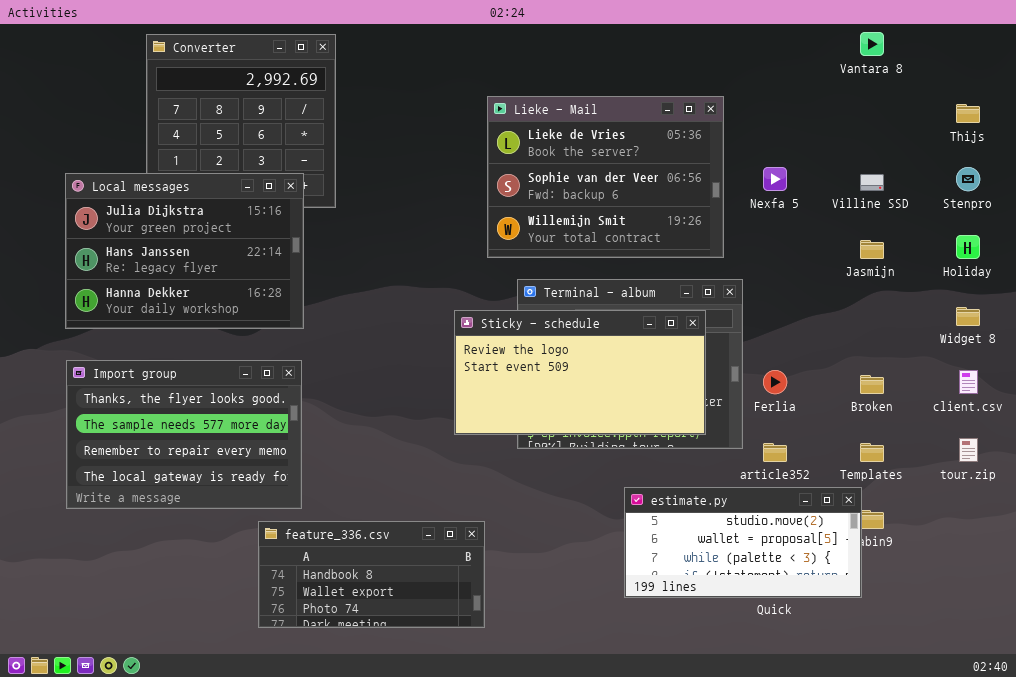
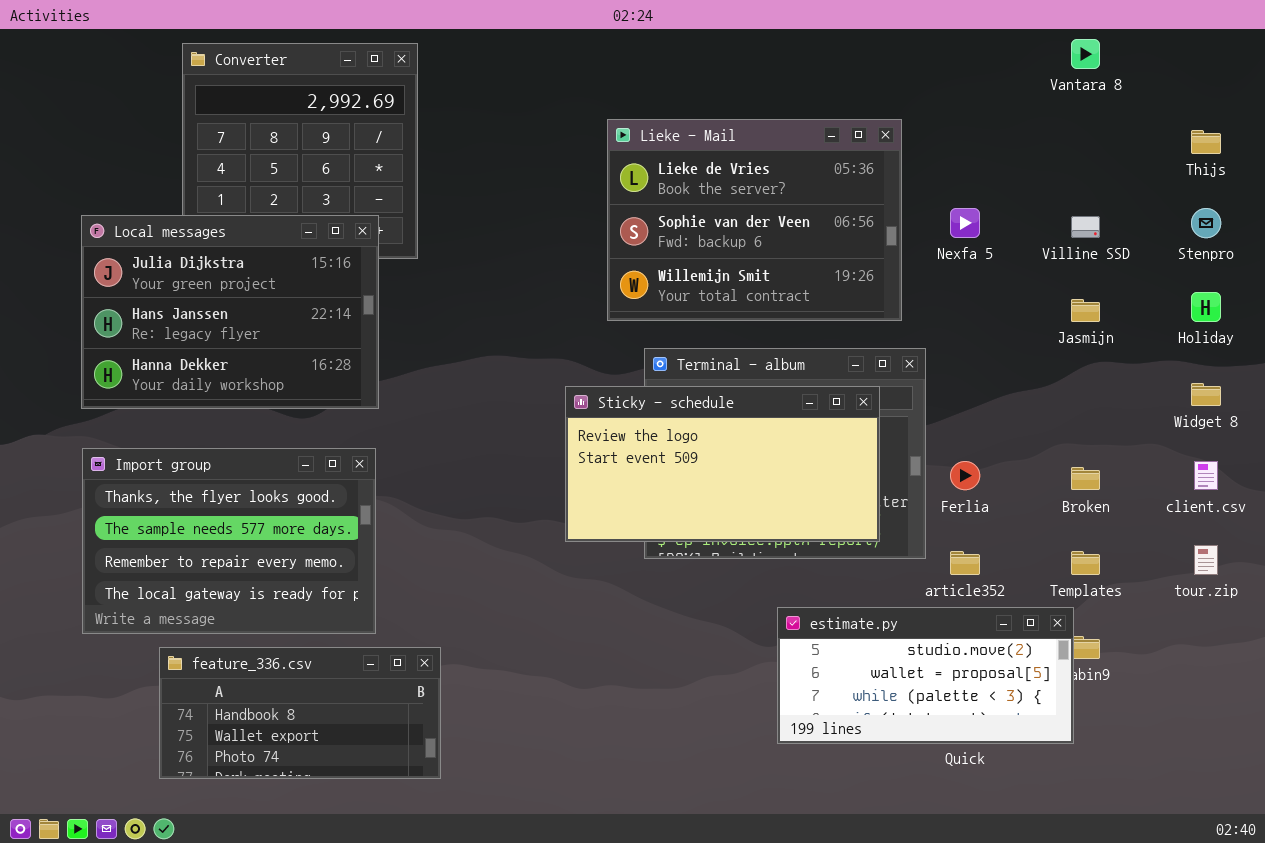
feature_336.csv: [258,521,485,628] -> [159,647,441,779], moved

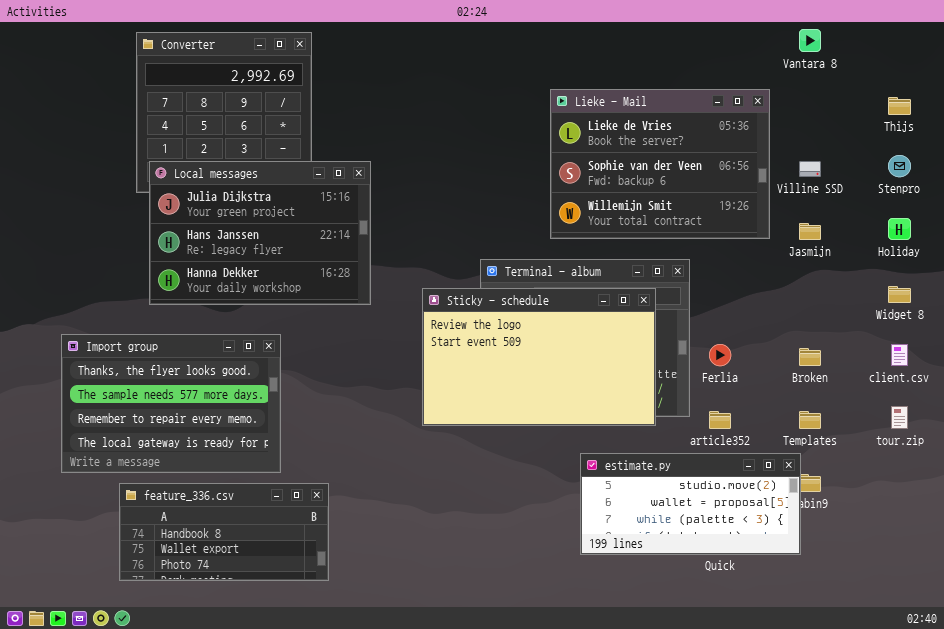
Lieke - Mail: [607,119,902,321] -> [550,89,770,239], moved
Local messages: [81,215,379,409] -> [149,161,371,305], moved
Sticky - schedule: [565,386,880,542] -> [422,288,656,426], resized

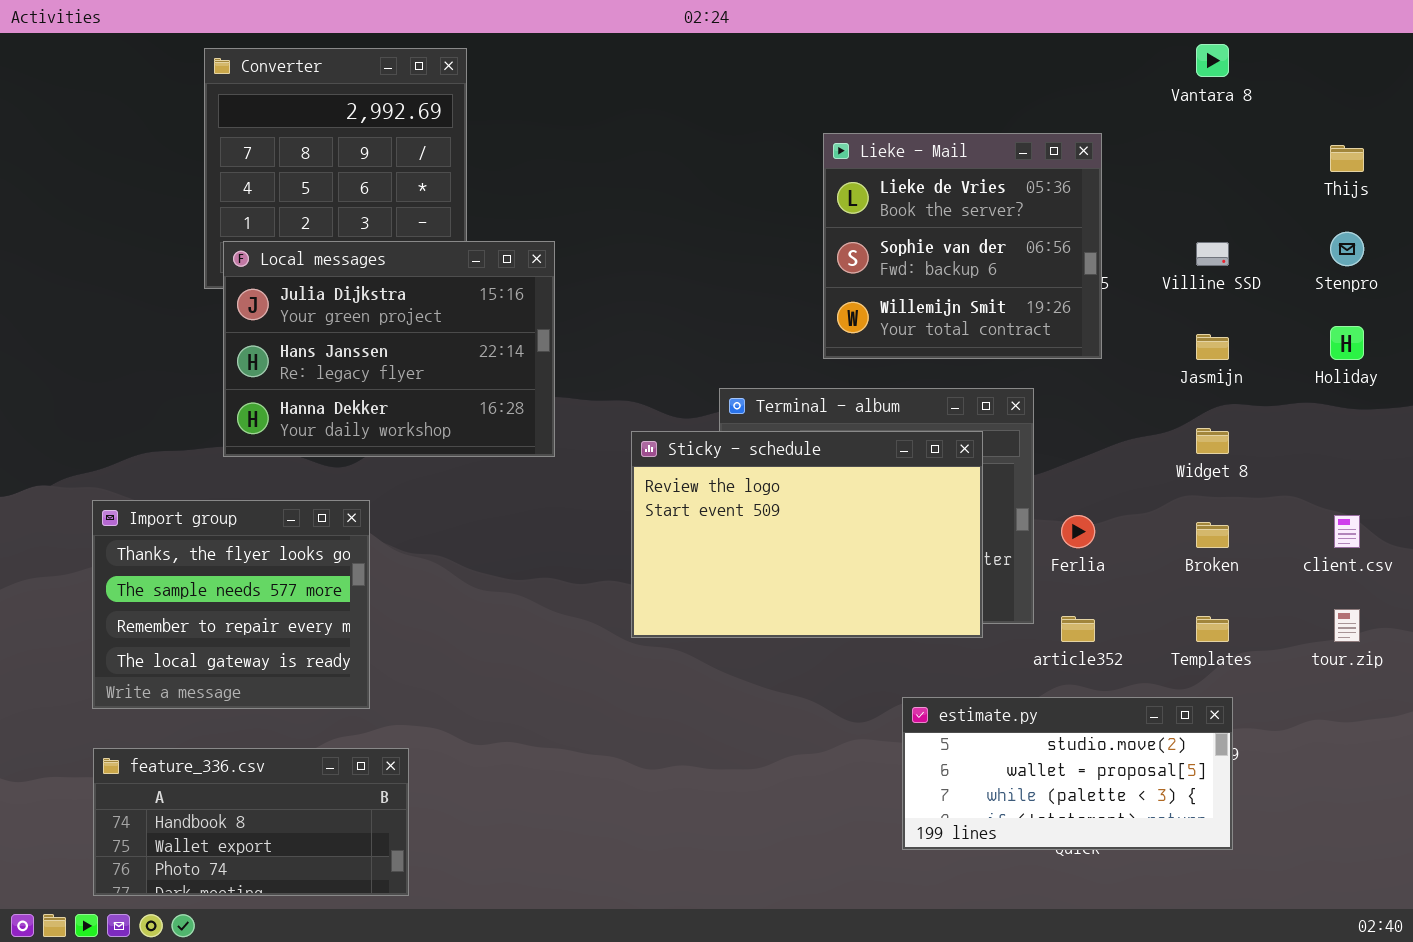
Lieke - Mail: [550,89,770,239] -> [823,133,1102,359], resized
Widget 8: [888,286,911,303] -> [1196,428,1229,454], moved
Import group: [61,334,281,473] -> [92,500,370,709], resized
estimate.py: [580,453,801,555] -> [902,697,1233,850], moved
feature_336.csv: [119,483,329,581] -> [93,748,409,896], moved

